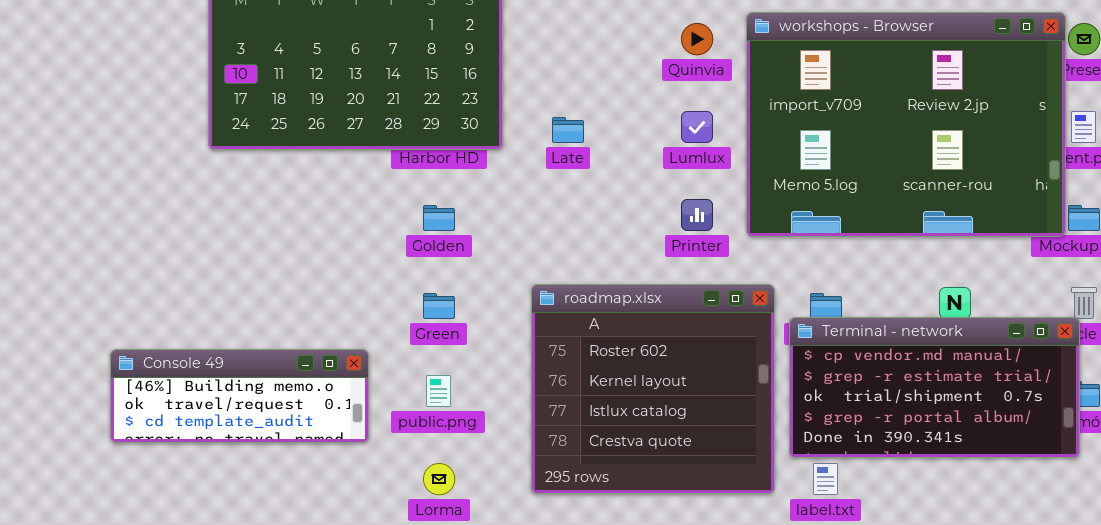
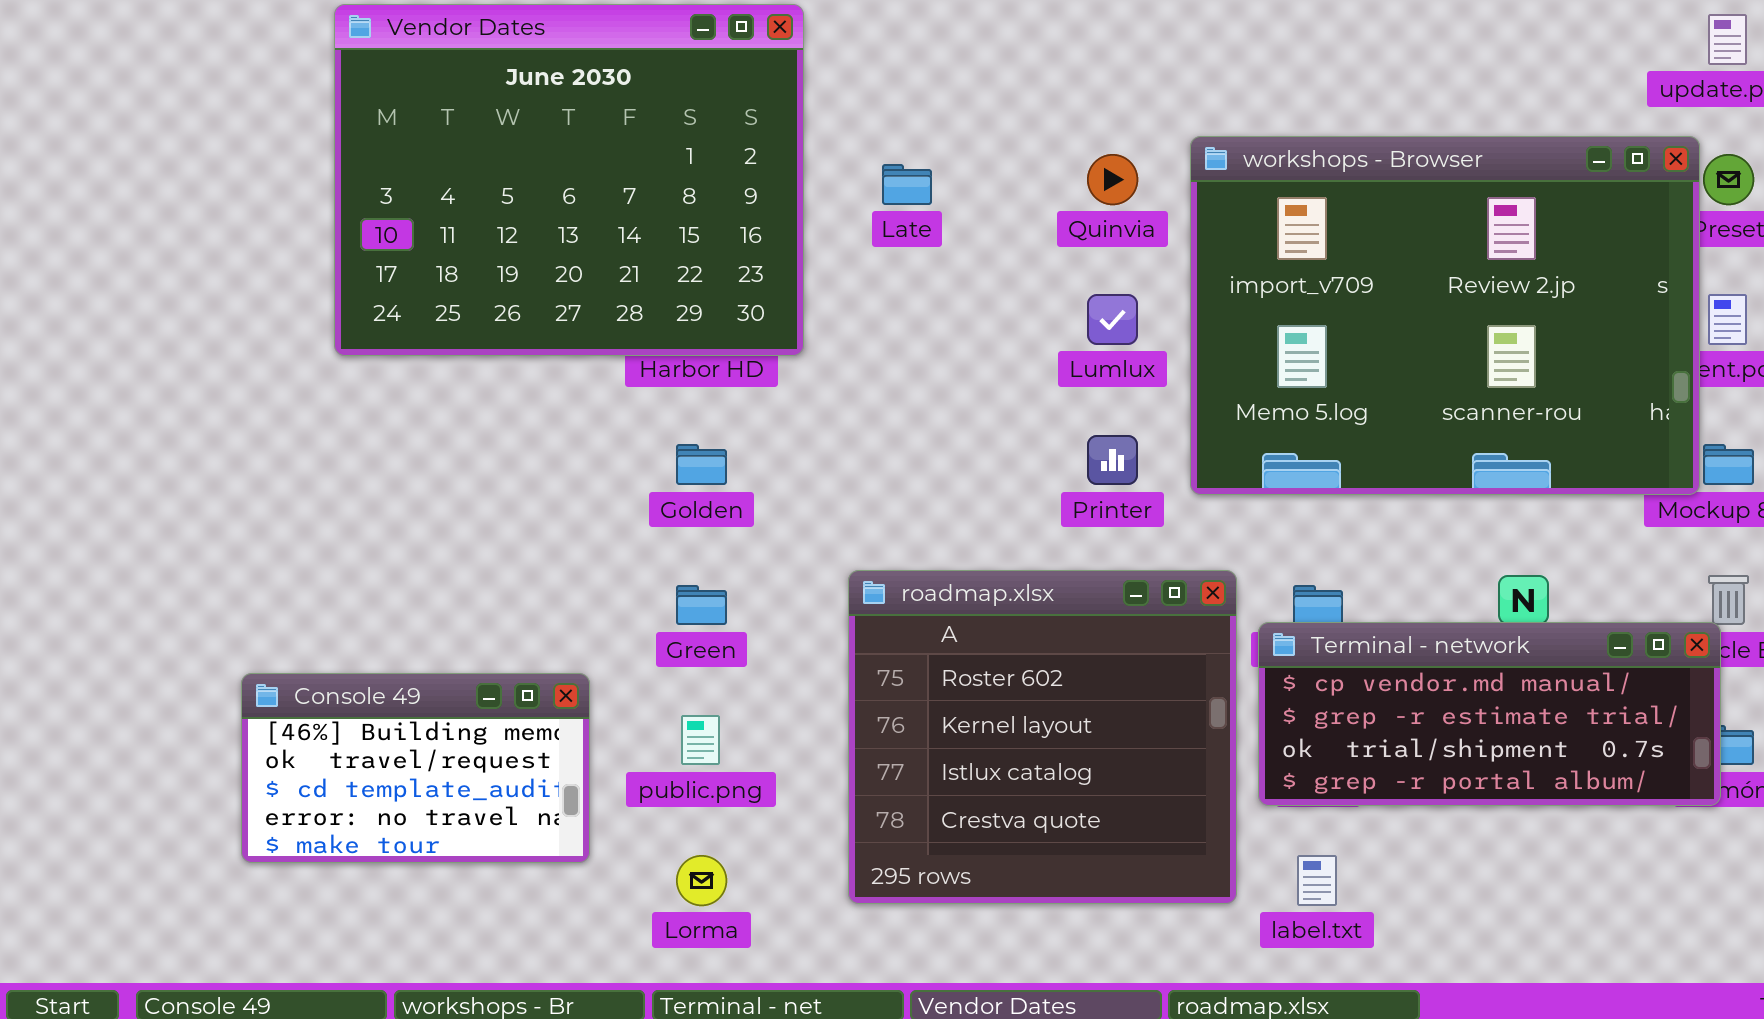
Late: [552,117,584,143] -> [882,164,932,205], moved
Terminal - network: [789,317,1080,458] -> [1258,622,1721,806], resized
Console 49: [110,349,369,443] -> [241,673,590,863], resized

